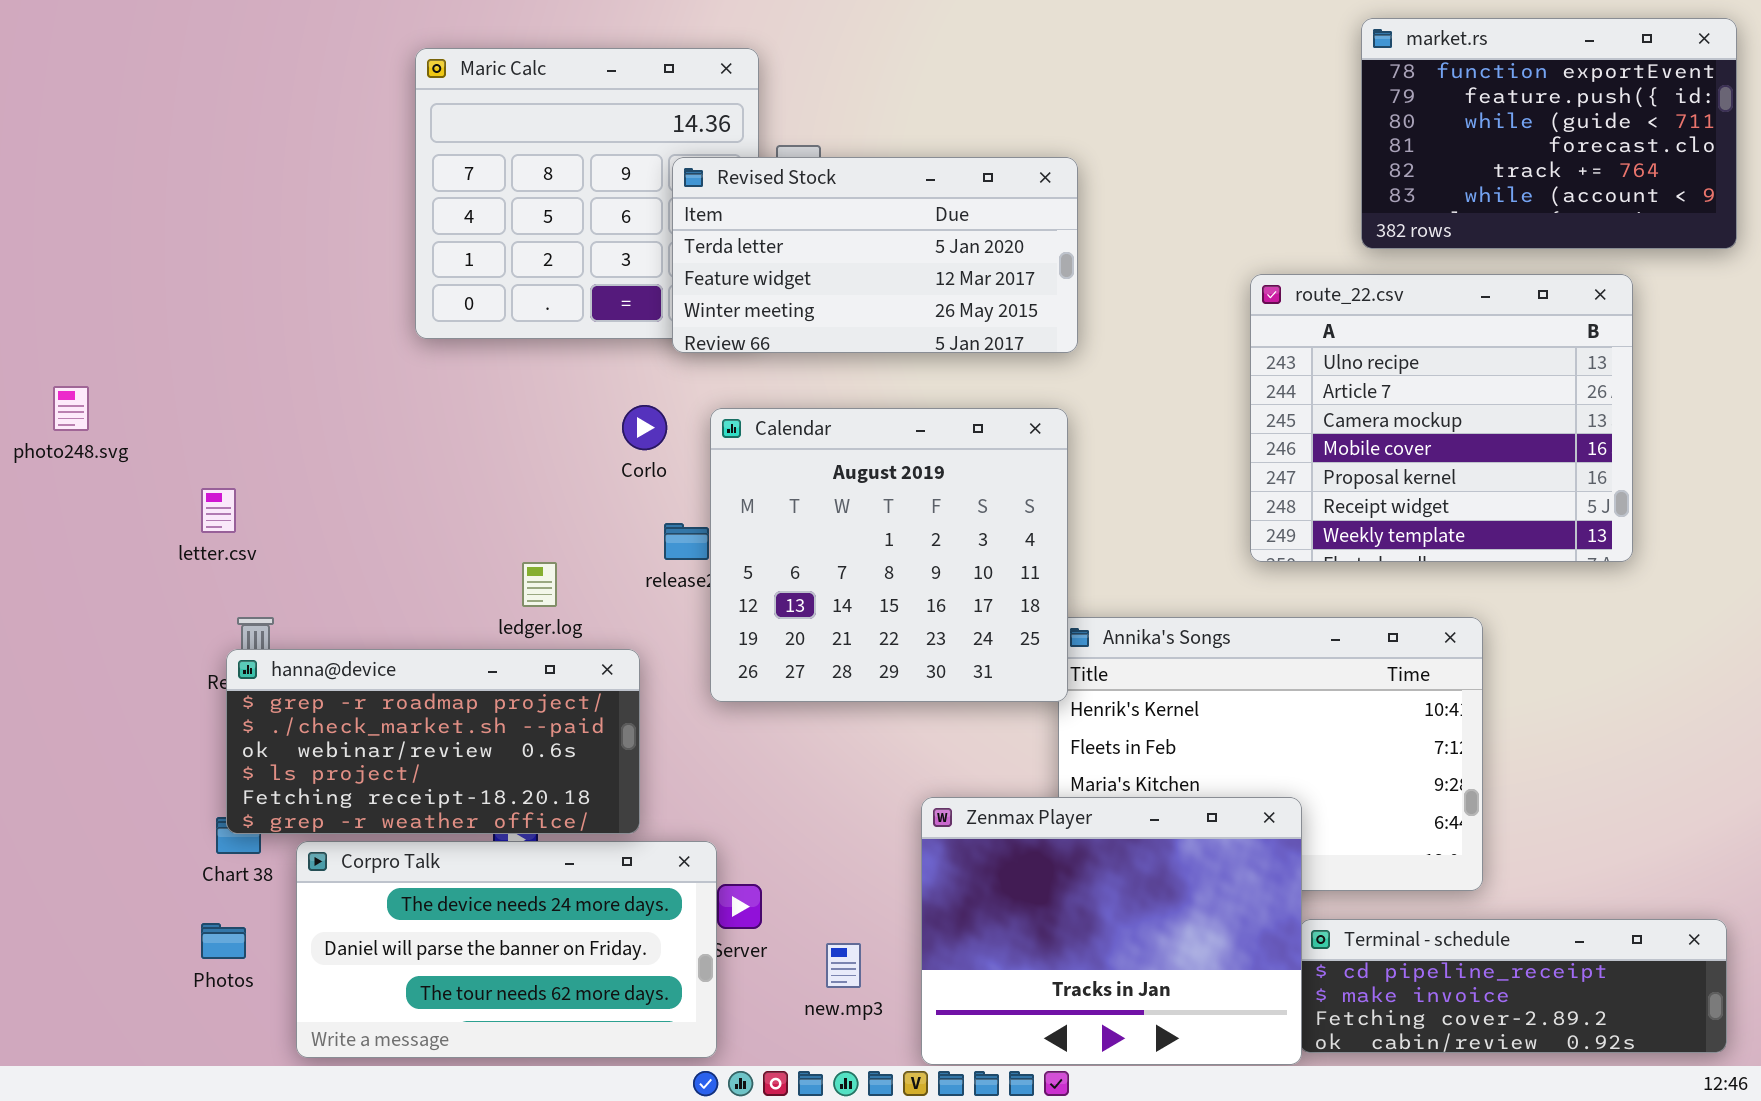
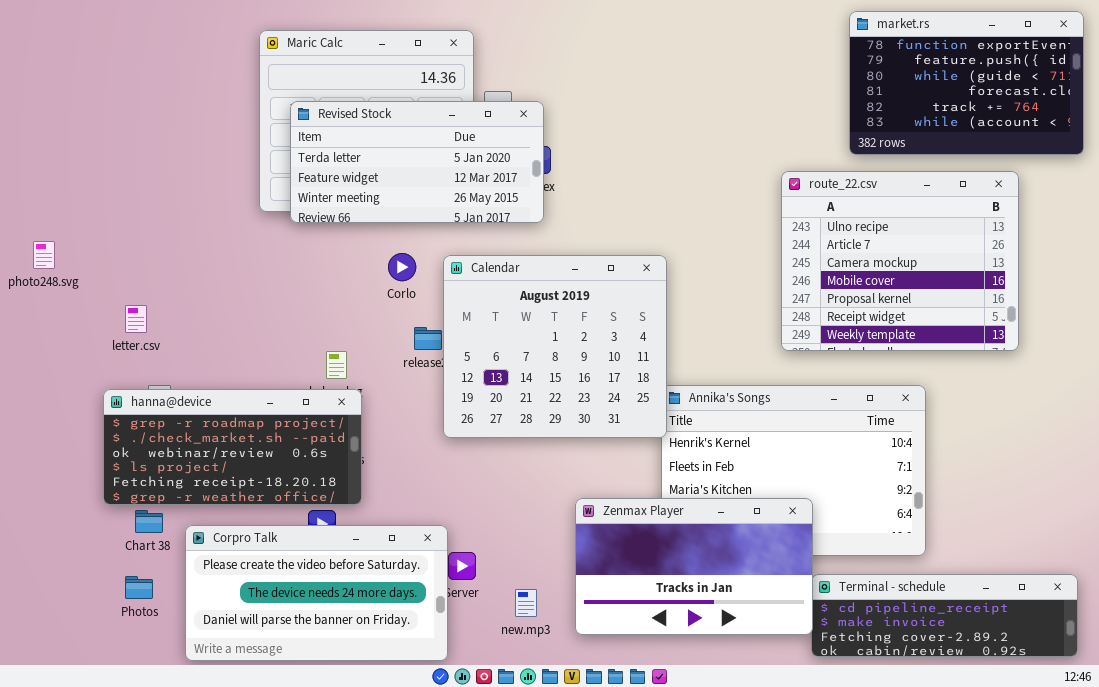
Revised Stock: [672,157,1078,353] -> [290,101,544,223], moved
hanna@device: [226,649,640,834] -> [103,389,362,505], moved
Zenmax Player: [921,797,1302,1065] -> [575,498,813,635], resized
Corpro Talk: [296,841,717,1058] -> [185,525,448,661], scrolled up 1 row

